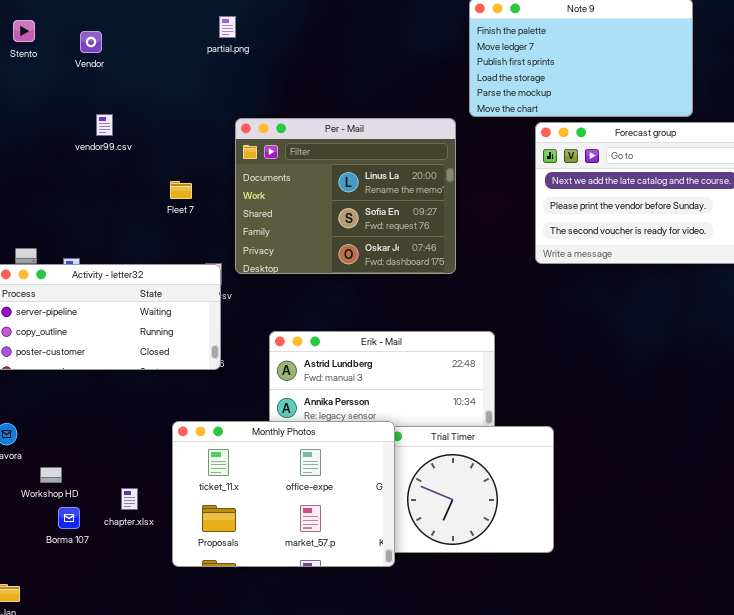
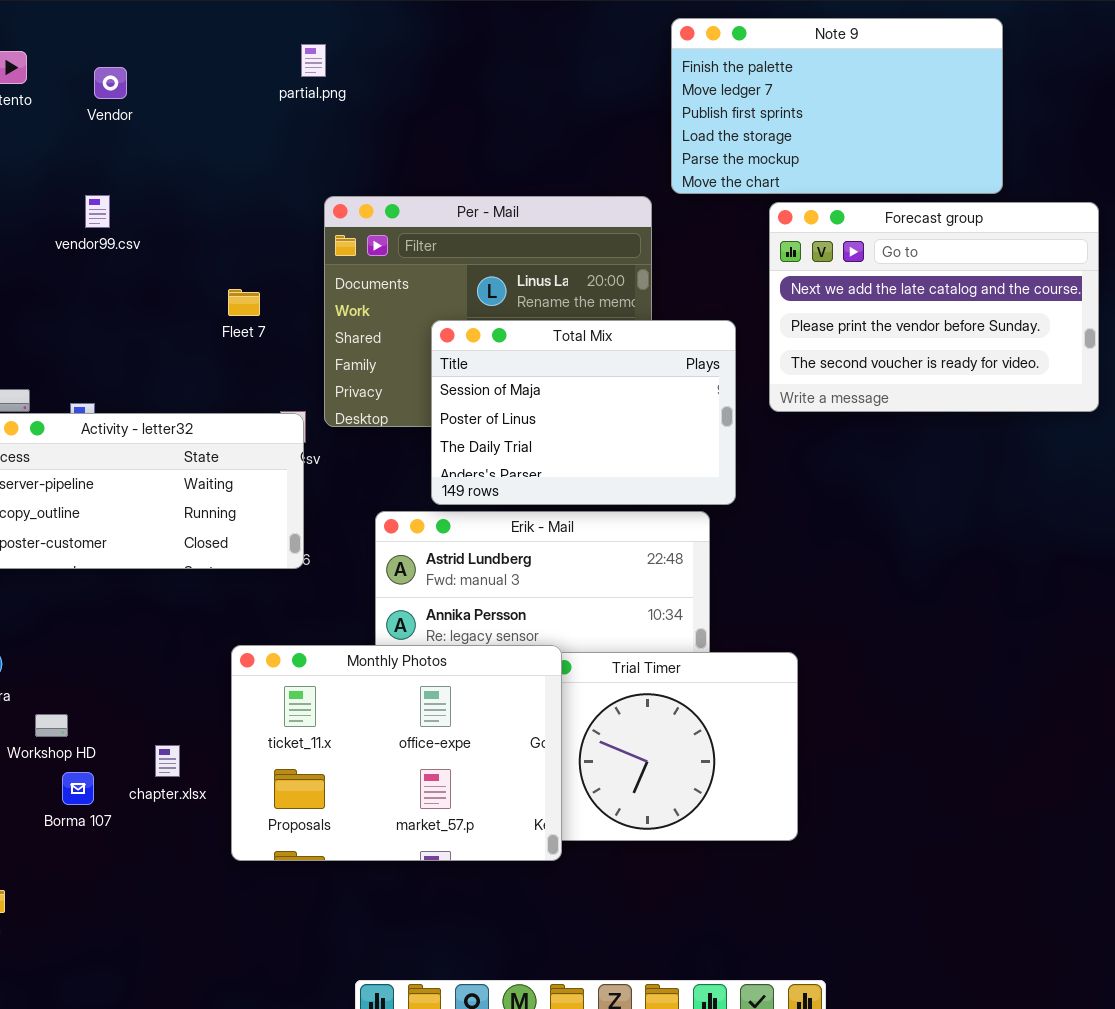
vendor99.csv: [96,114,113,136] -> [85,195,110,228], moved
Total Mix: none -> [431,320,736,505], opened

